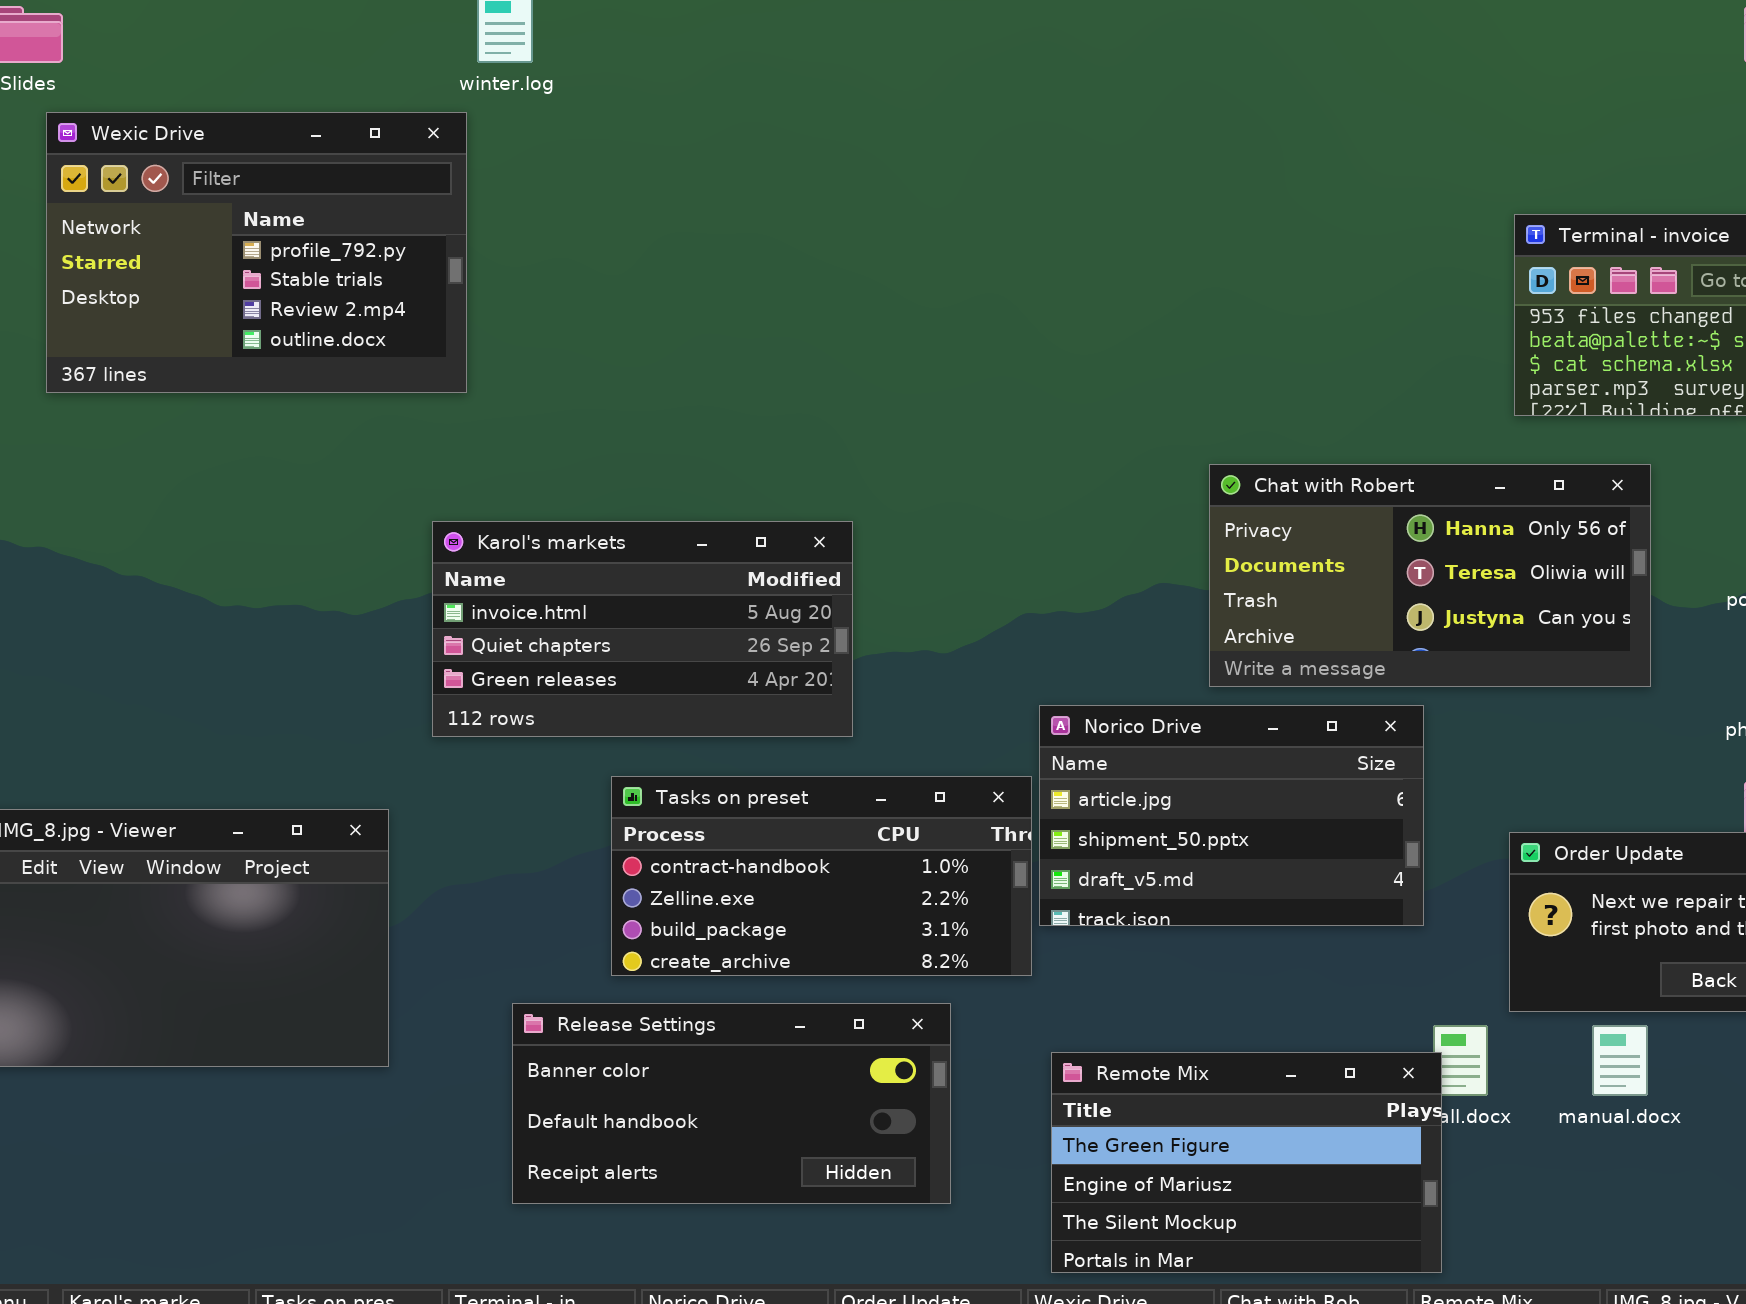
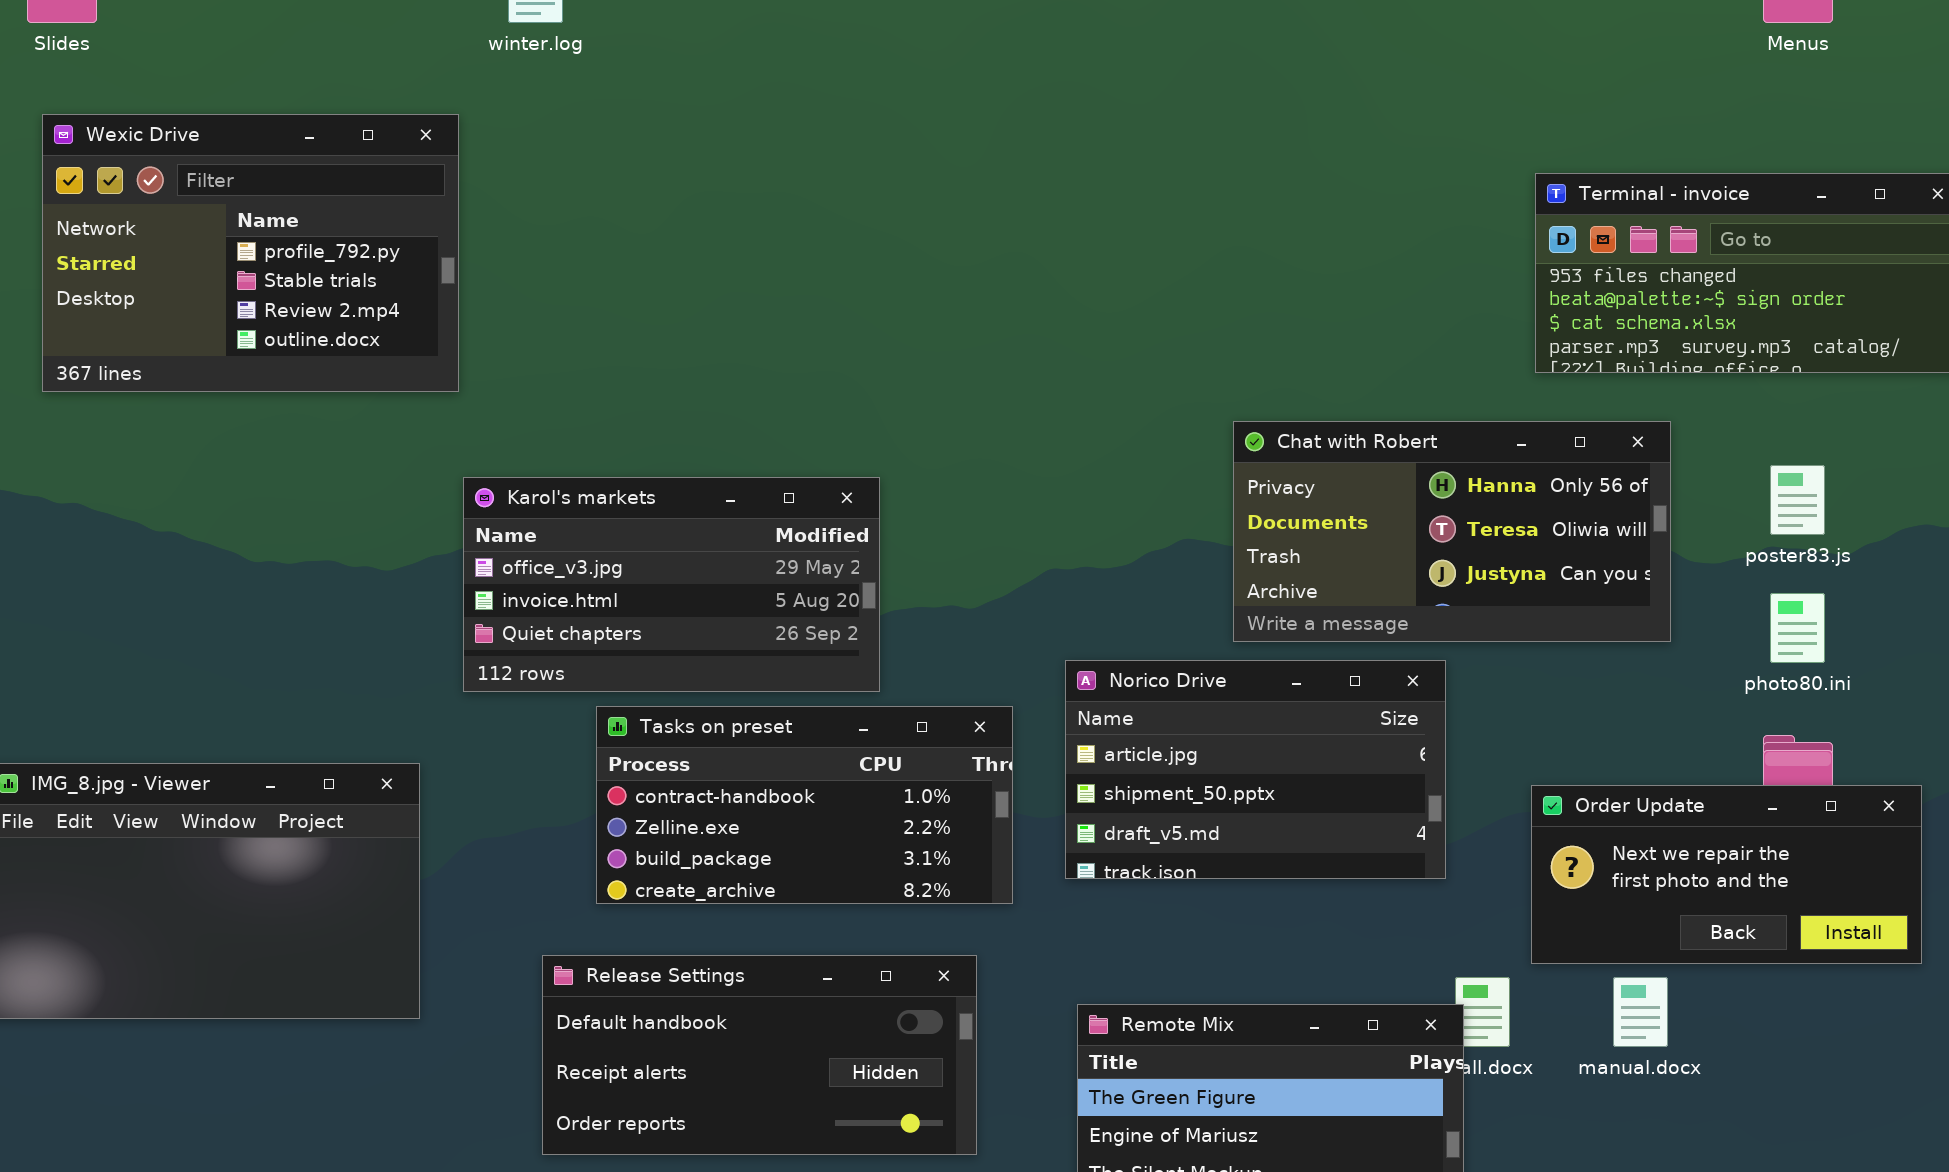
Wexic Drive: [46,112,467,393] -> [42,114,459,392], moved
Karol's markets: [432,521,853,737] -> [463,477,880,692], scrolled up 1 row
Tasks on preset: [611,776,1032,976] -> [596,706,1013,904], moved
Release Settings: [512,1003,951,1204] -> [542,955,977,1155], scrolled down 1 row

